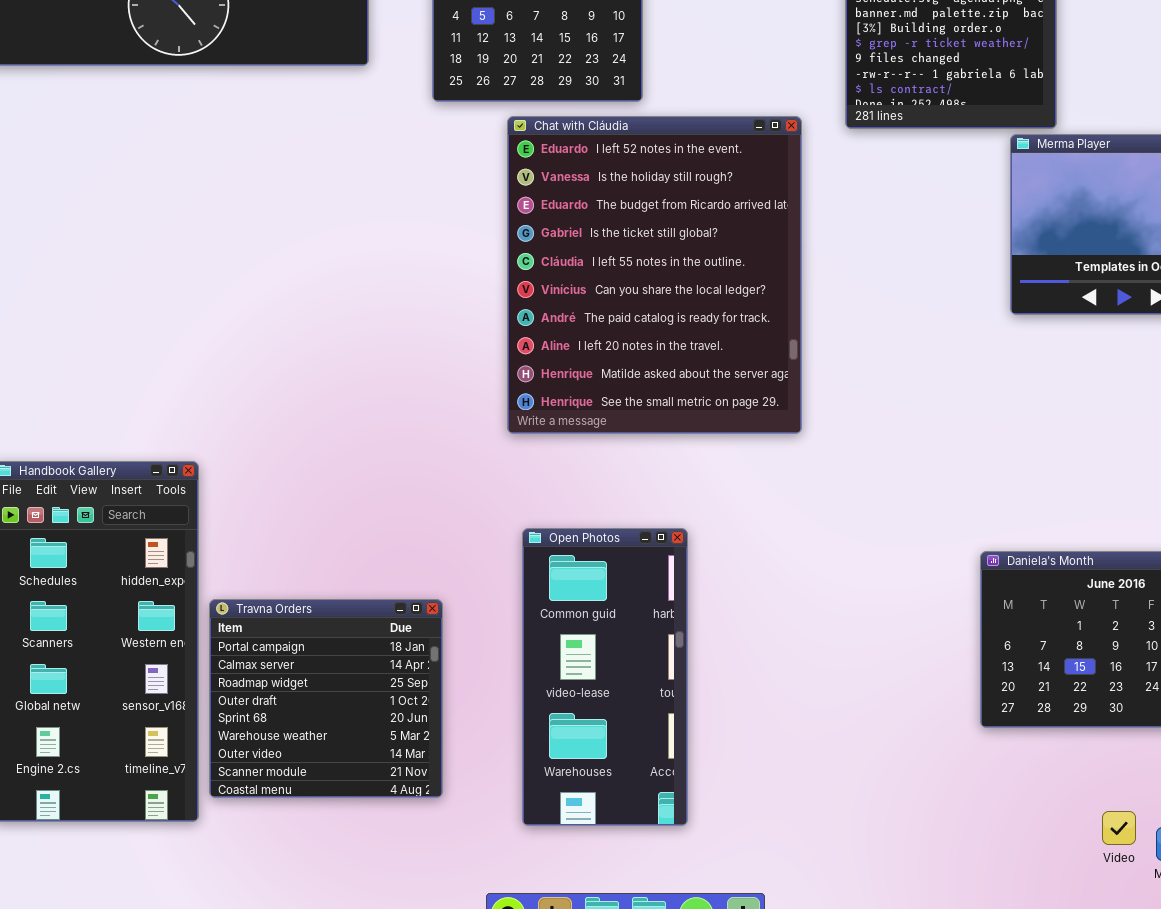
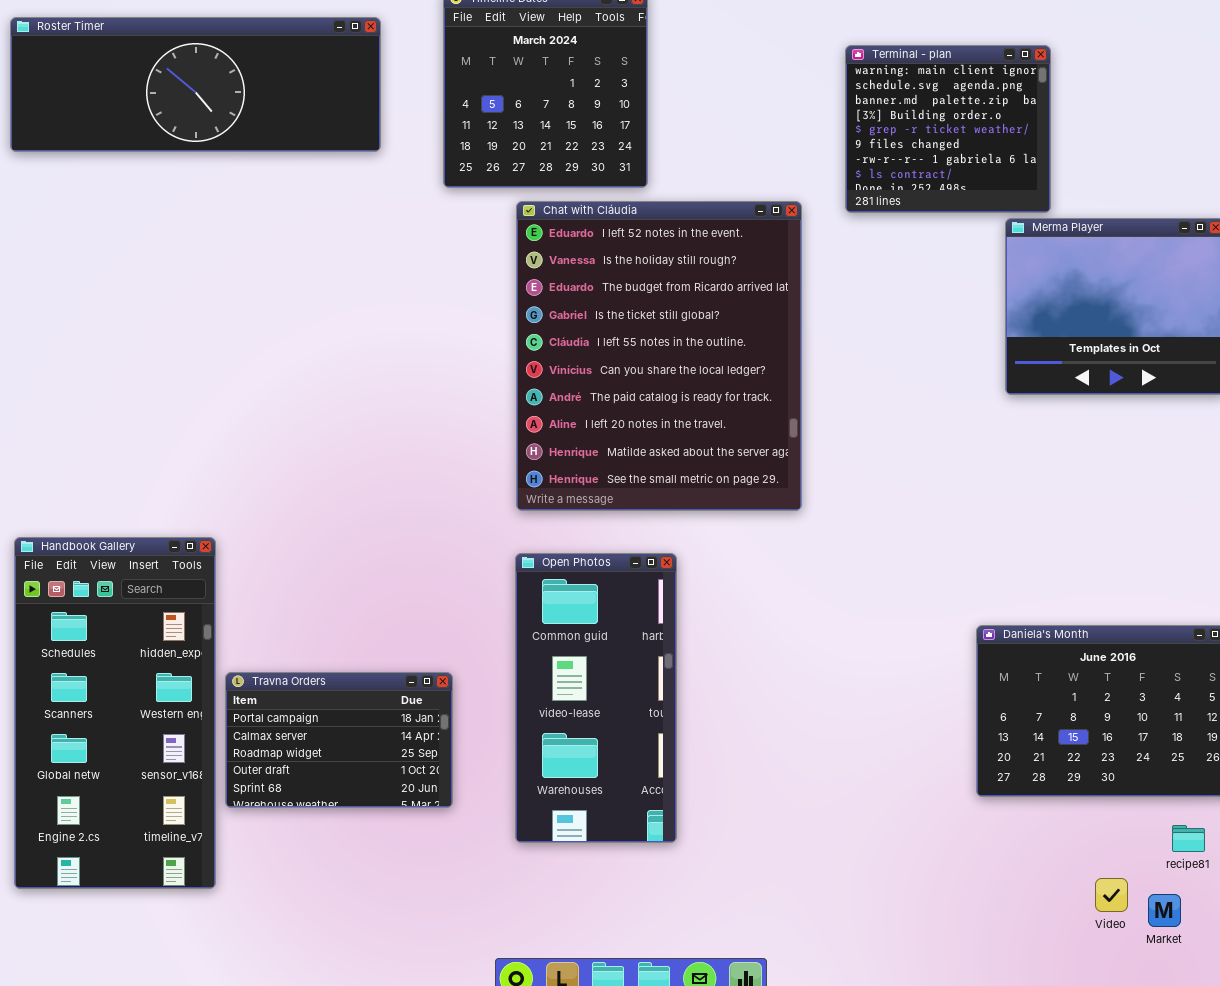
Open Photos: [522,528,688,826] -> [515,553,677,843], moved
Travna Orders: [209,599,443,798] -> [225,672,453,808], resized

